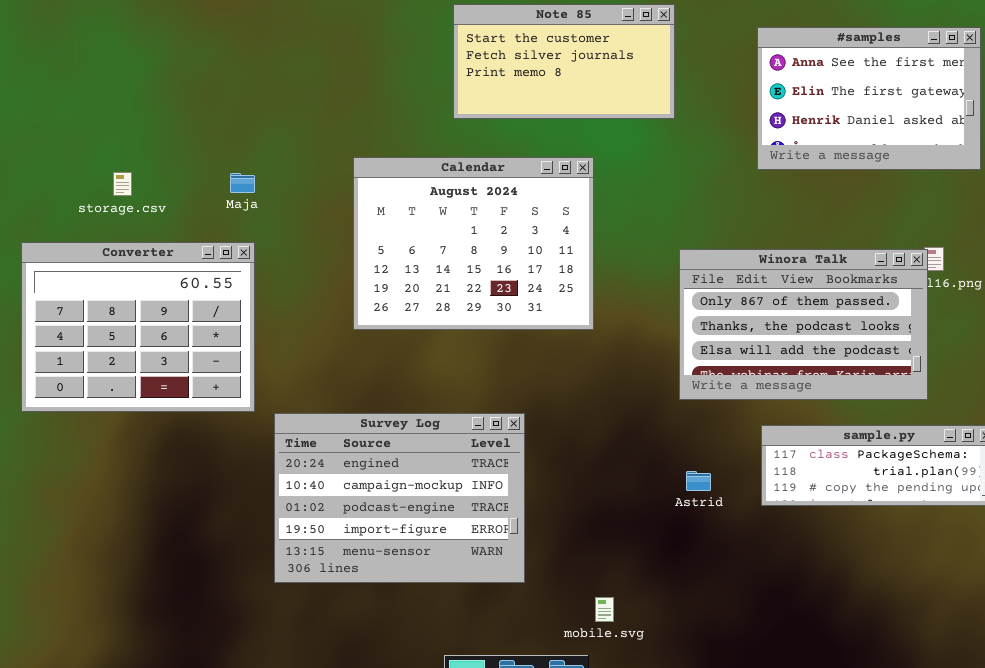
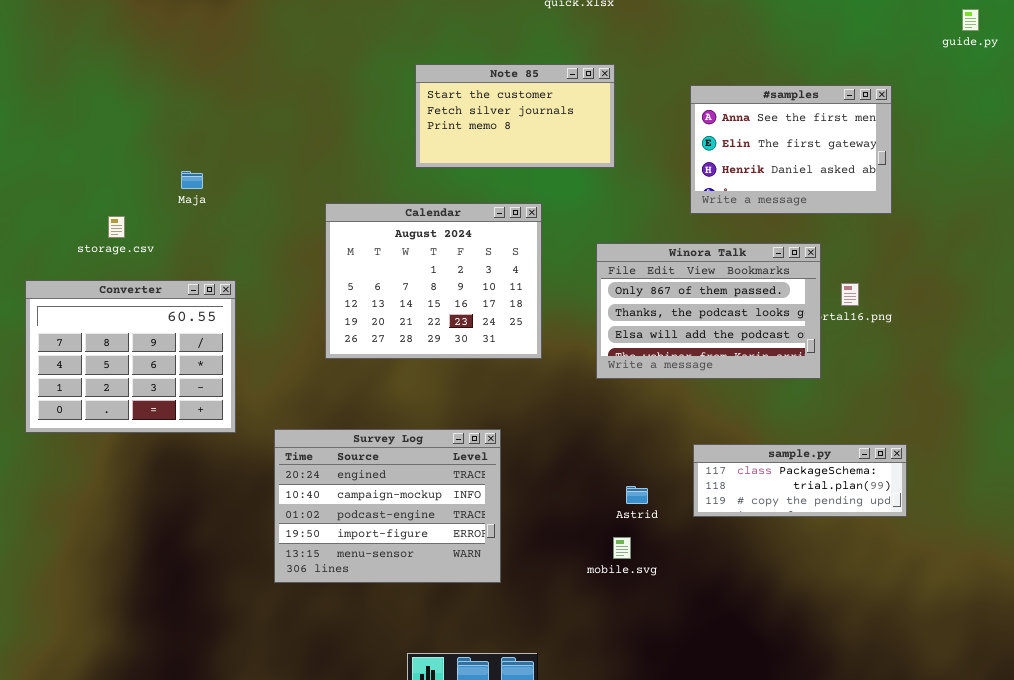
Maja: [230,173,255,193] -> [181,171,203,189], moved
Winora Talk: [679,249,928,400] -> [596,243,821,379], moved
Survey Log: [274,413,525,583] -> [274,429,501,583], moved
mobile.svg: [595,597,614,622] -> [613,537,631,559], moved

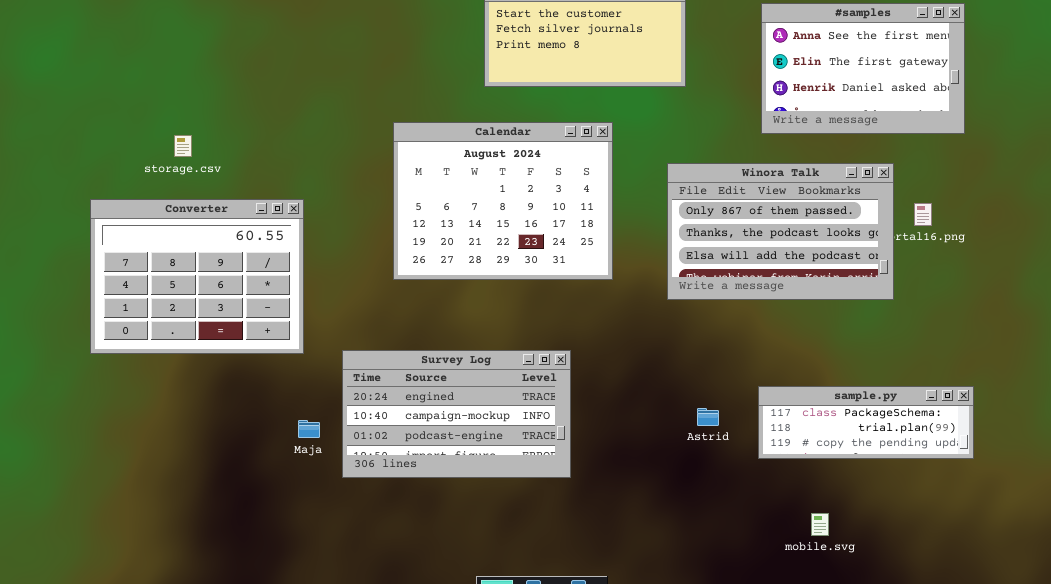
Maja: [181,171,203,189] -> [298,420,320,438], moved
Survey Log: [274,429,501,583] -> [342,350,571,478], resized
sample.py: [693,444,907,517] -> [758,386,974,459], moved
mobile.svg: [613,537,631,559] -> [811,513,829,536], moved

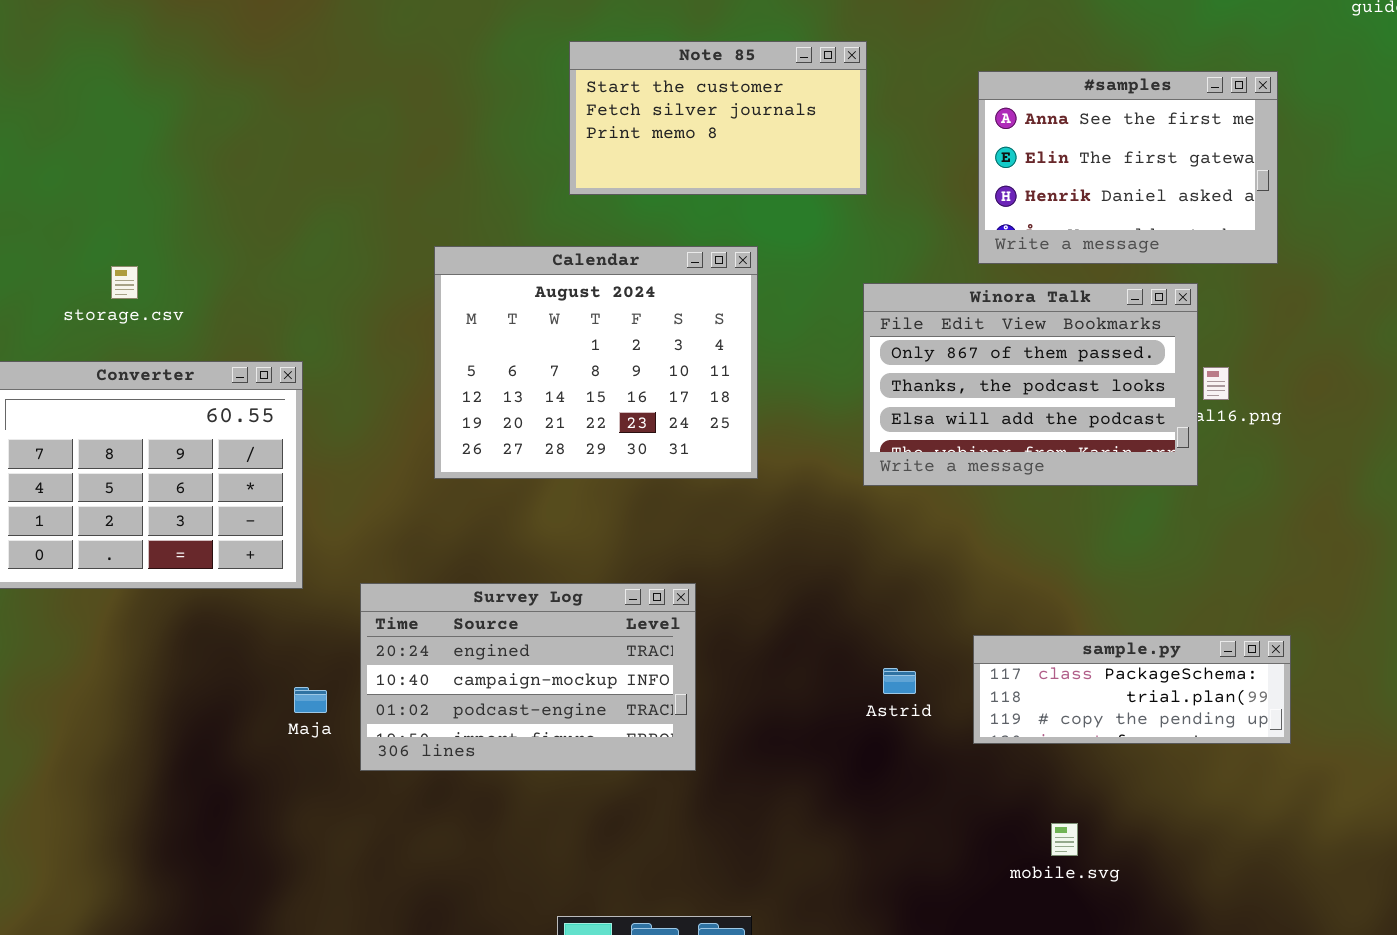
Winora Talk: [667,163,894,300] -> [863,283,1198,486], moved

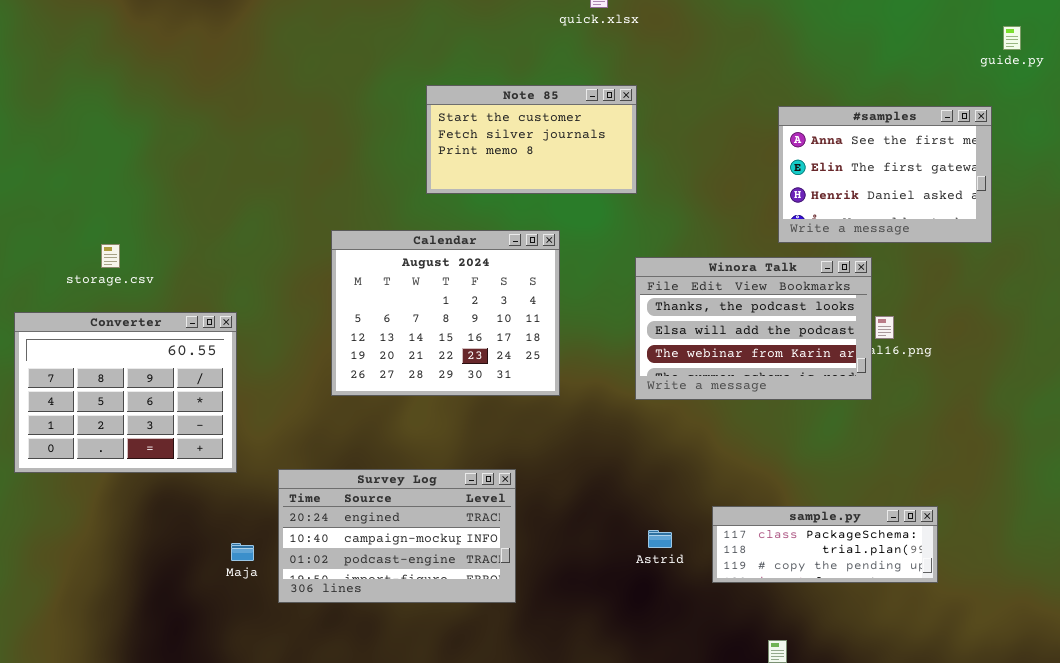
#samples: [978,71,1278,264] -> [778,106,992,243], moved
Winora Talk: [863,283,1198,486] -> [635,257,872,400], scrolled down 1 row

